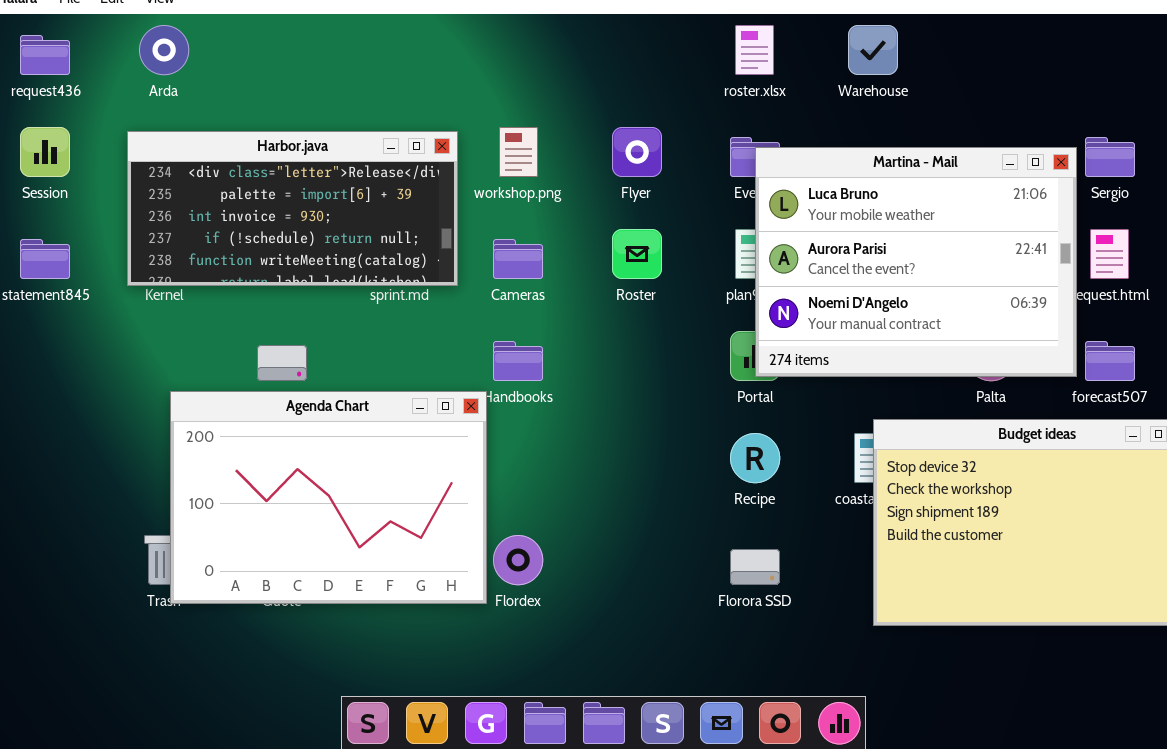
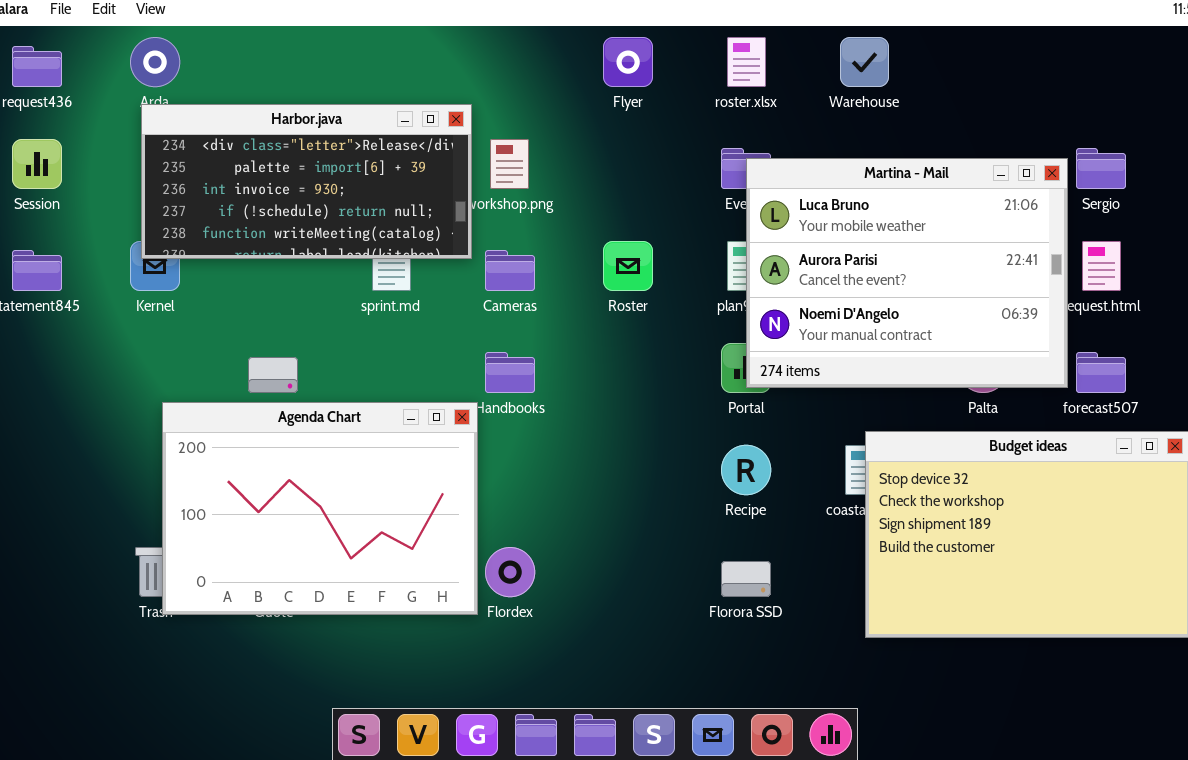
Flyer: [612,127,662,177] -> [603,37,653,87], moved
Harbor.java: [127,131,458,286] -> [141,104,472,259], moved

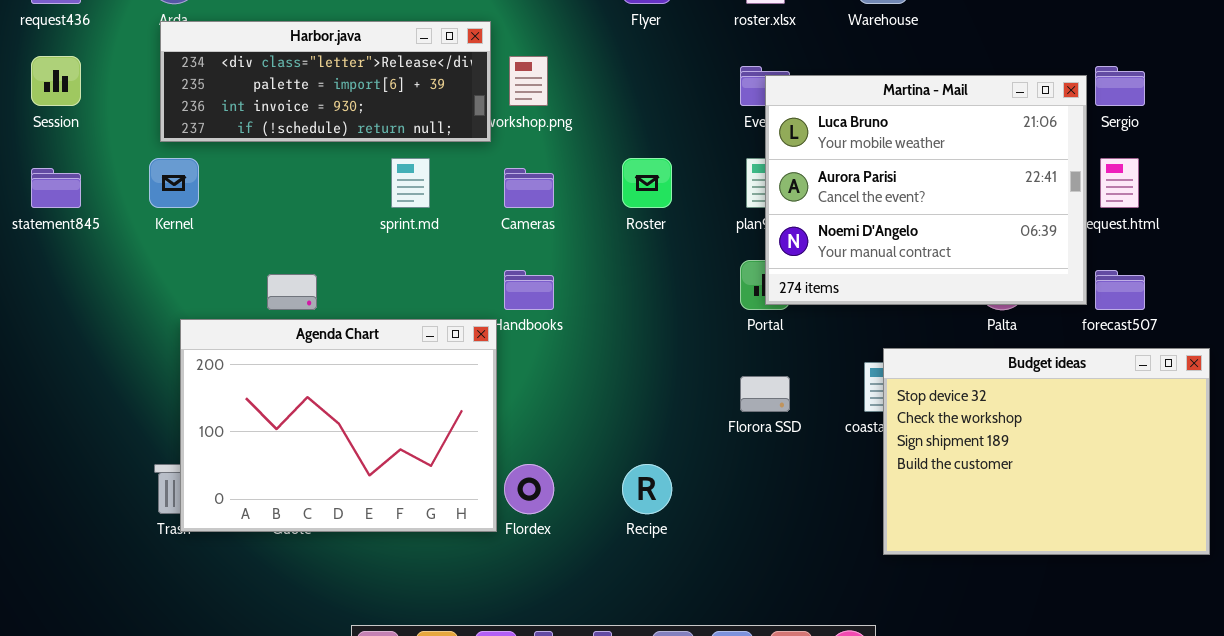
Harbor.java: [141,104,472,259] -> [160,21,491,142], resized
Recipe: [721,445,771,495] -> [622,464,672,514], moved
Florora SSD: [721,561,771,597] -> [740,376,790,412], moved

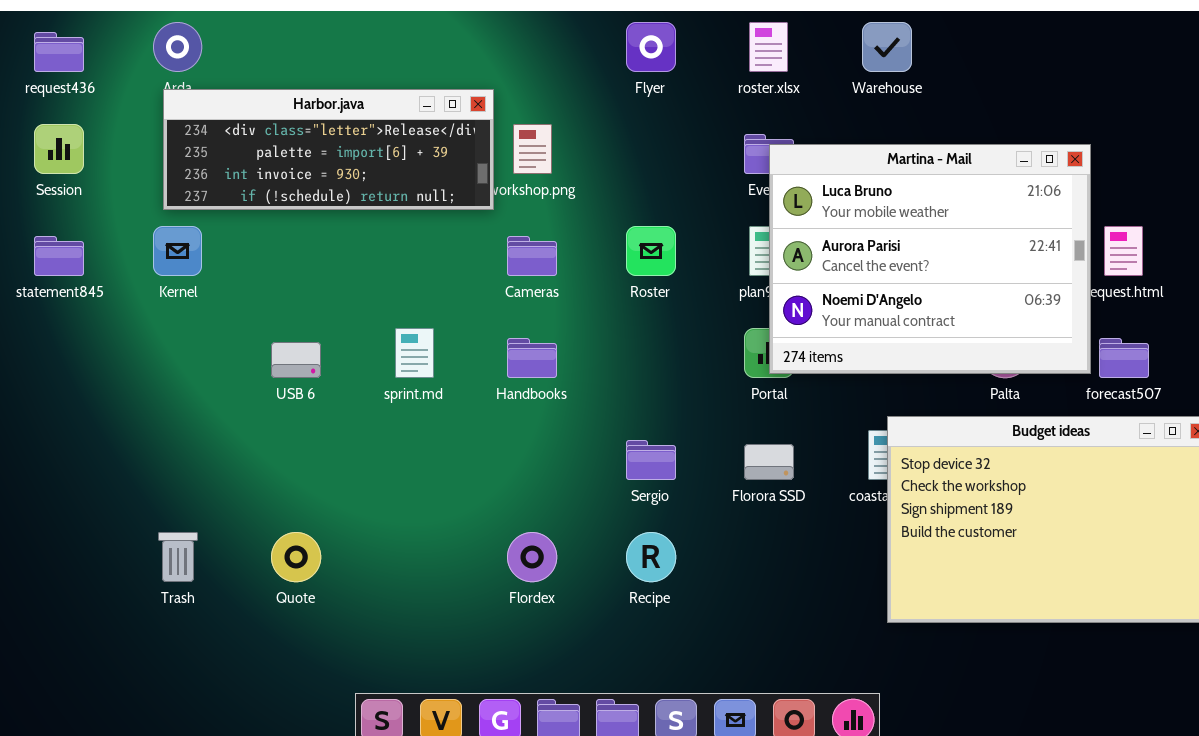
Sergio: [1095,66,1145,106] -> [626,440,676,480], moved
sprint.md: [391,158,430,208] -> [395,328,434,378], moved
Agenda Chart: [180,319,497,532] -> none, closed

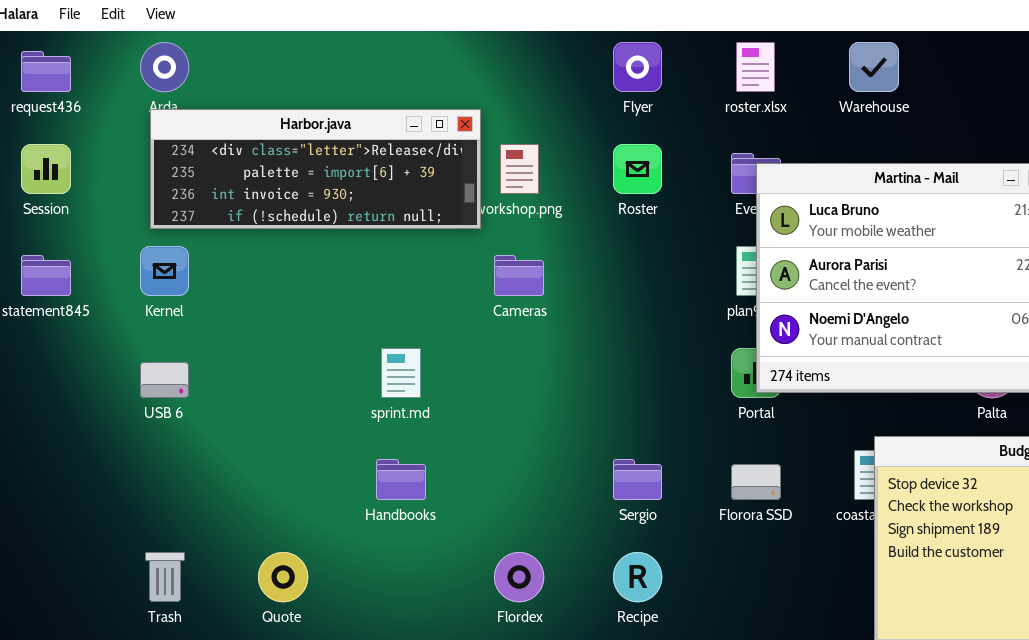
Roster: [626,226,676,276] -> [613,144,662,194], moved
Handbooks: [507,338,557,378] -> [376,459,426,500], moved
USB 6: [271,342,321,378] -> [140,362,189,398], moved

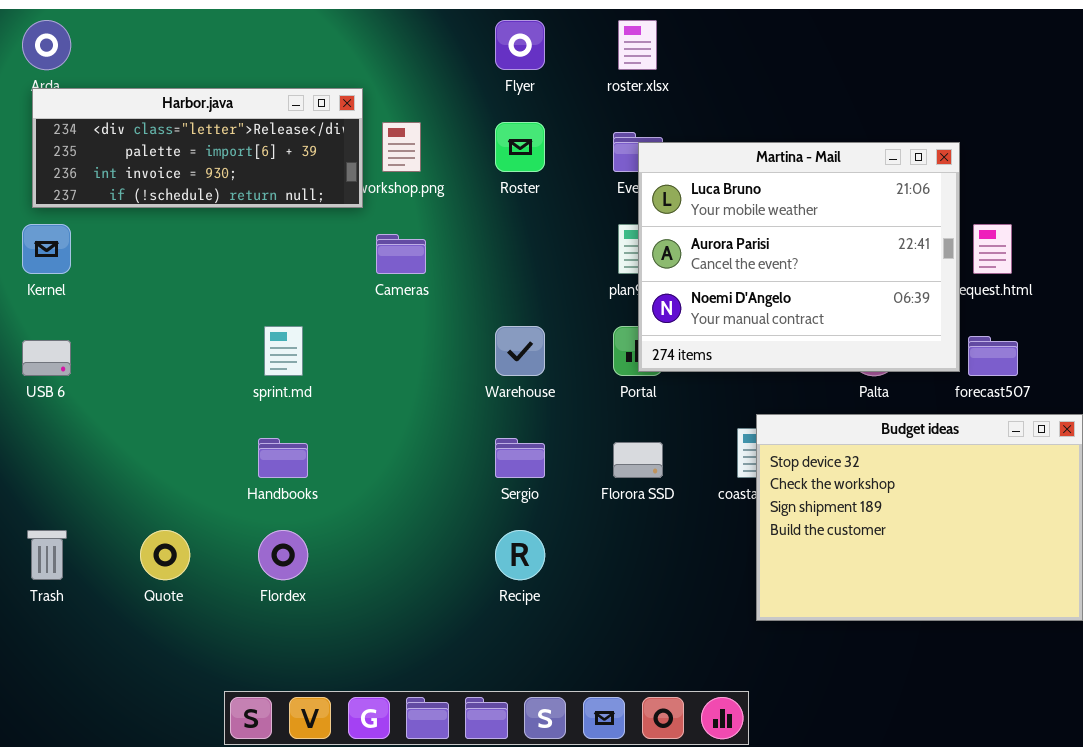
Warehouse: [849,42,899,92] -> [495,326,545,376], moved
Flordex: [494,552,544,602] -> [258,530,308,580], moved

